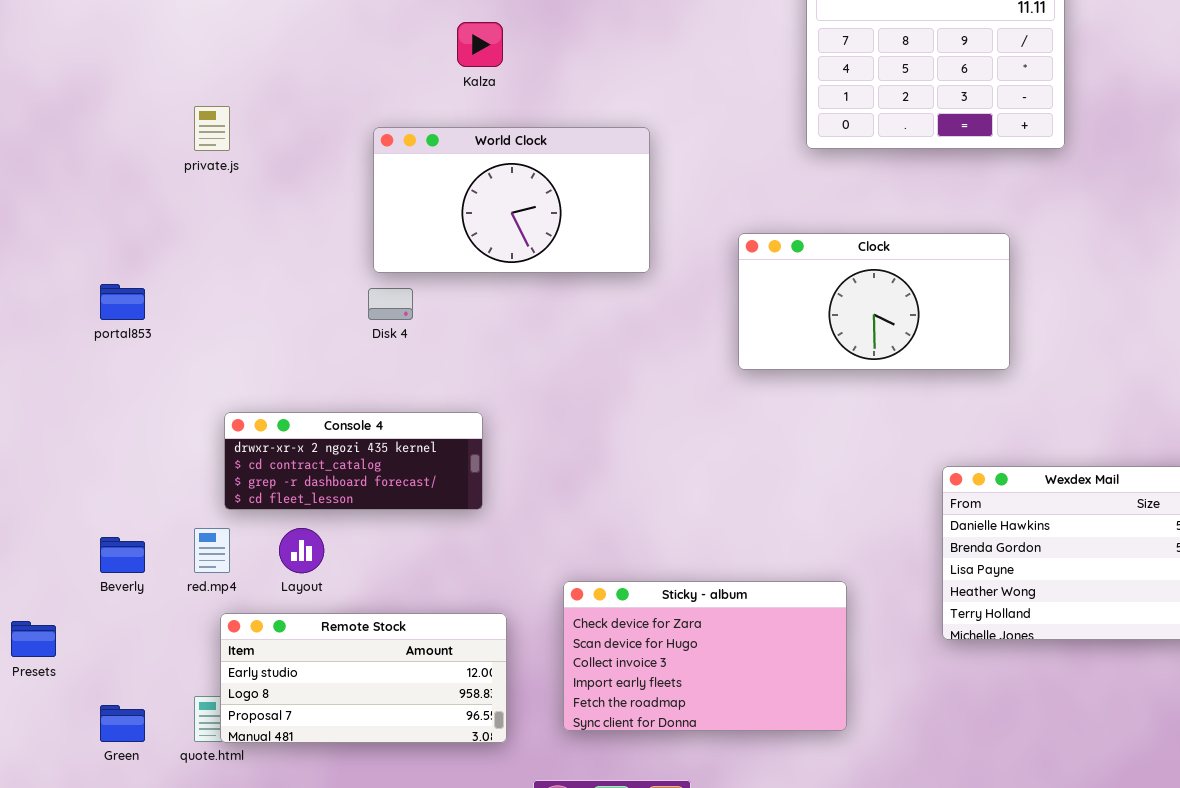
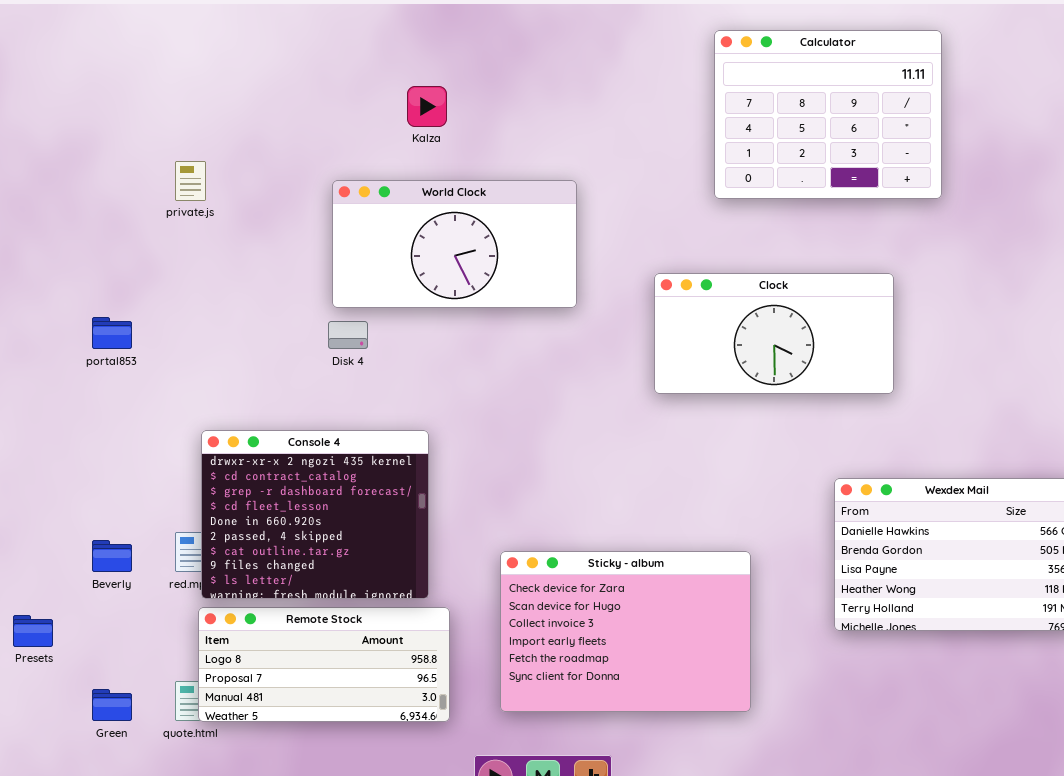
Console 4: [224,412,483,510] -> [201,430,429,599], resized
Sticky - album: [563,581,847,731] -> [500,551,751,712], resized
Remote Stock: [220,613,507,743] -> [198,607,450,722], scrolled down 1 row

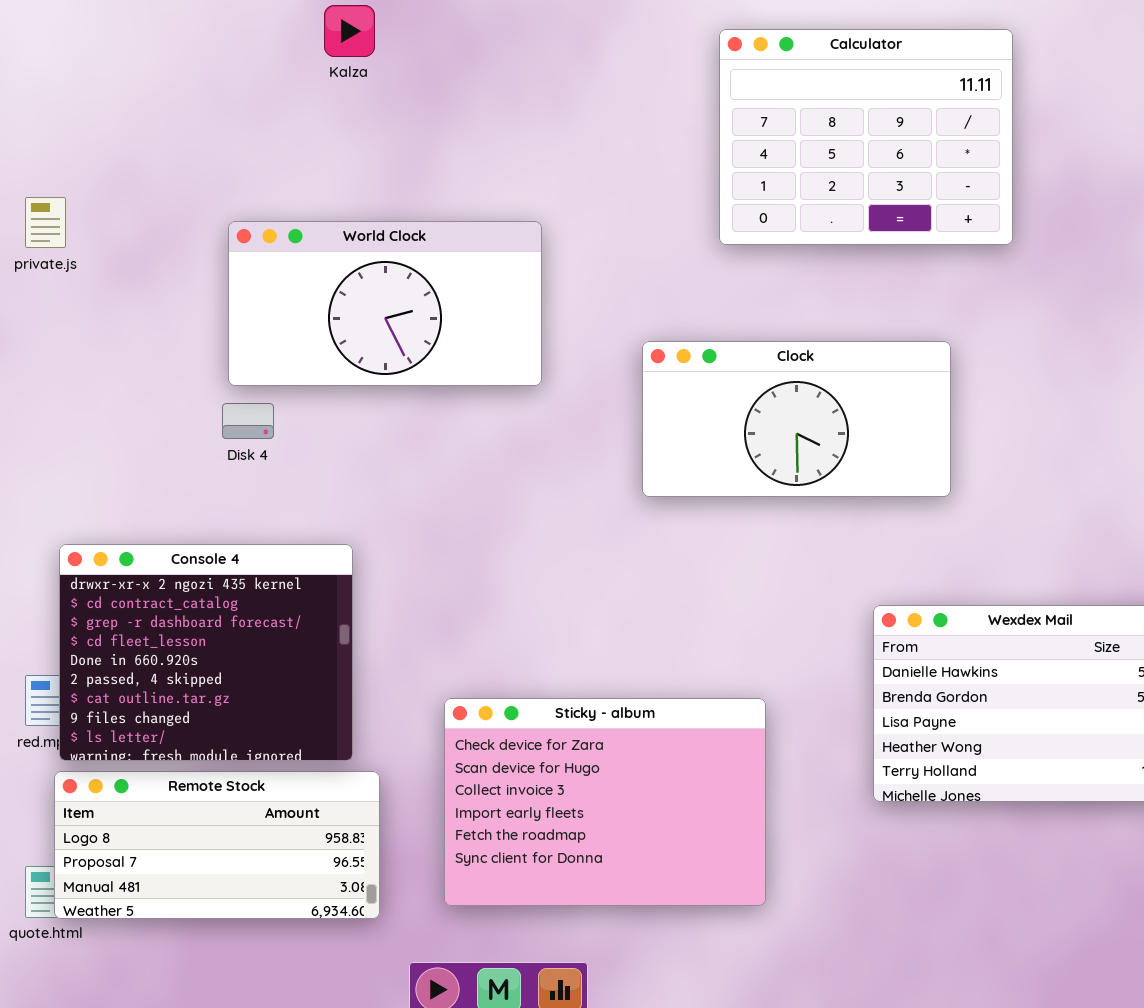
Kalza: [407,86,447,127] -> [324,5,375,57], moved

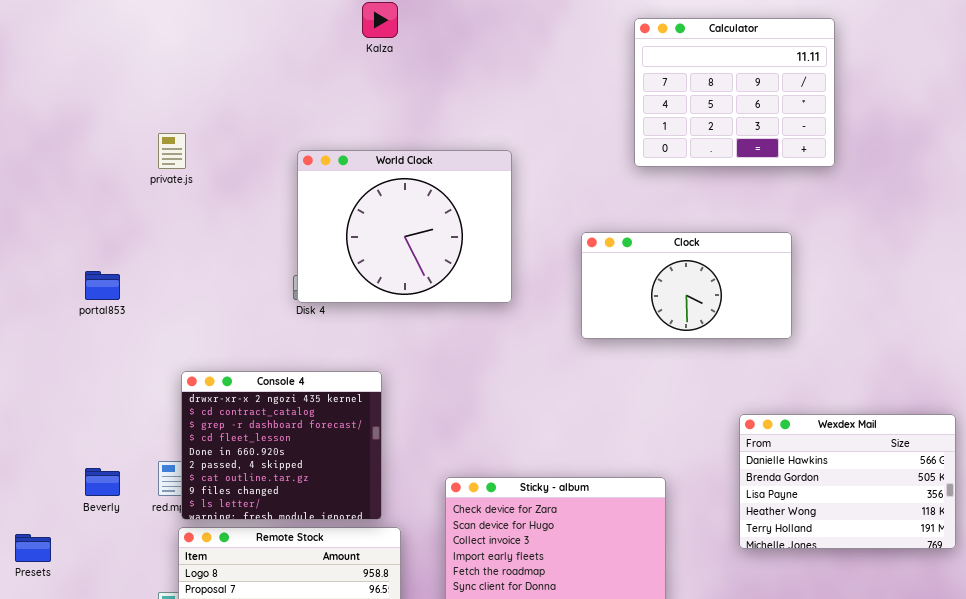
World Clock: [228,221,542,386] -> [297,150,512,303], resized

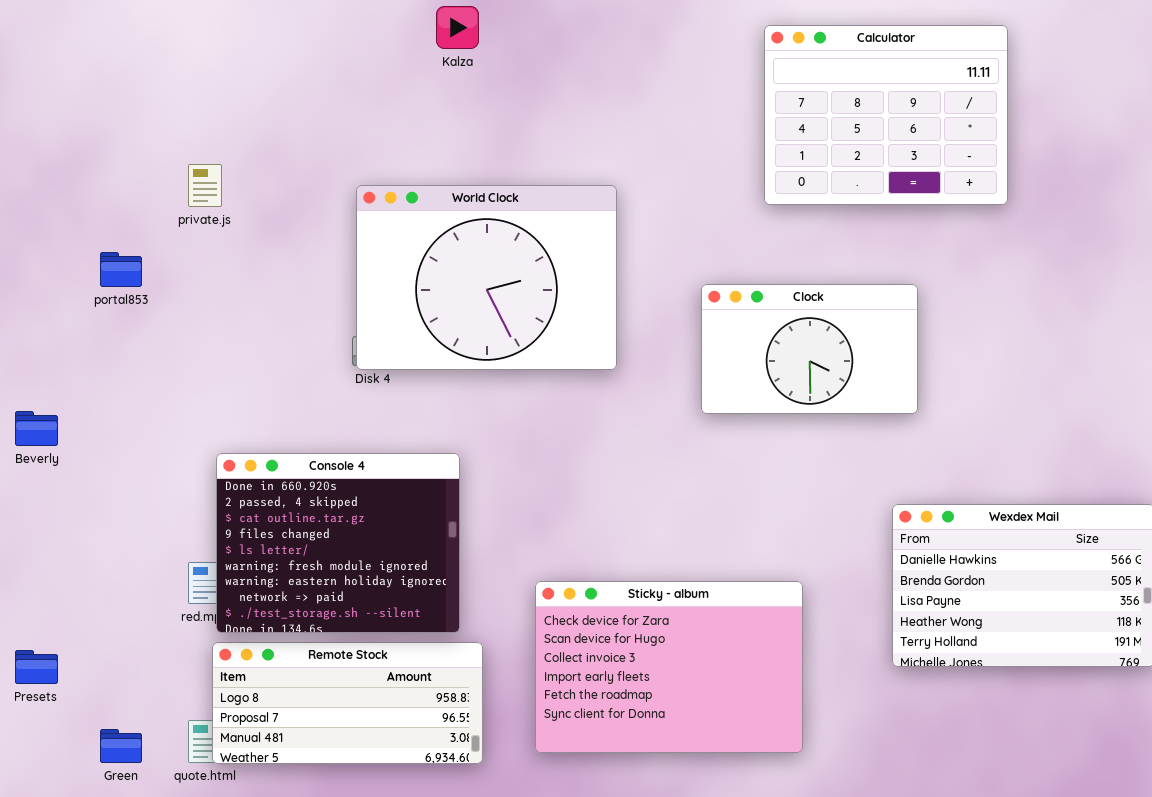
Clock: [581,232,792,339] -> [701,284,918,414], resized
portal853: [85,271,120,300] -> [100,252,142,287], moved
Console 4: [181,371,382,520] -> [216,453,460,633], scrolled down 4 rows
Beverly: [85,468,120,496] -> [15,411,58,446], moved

